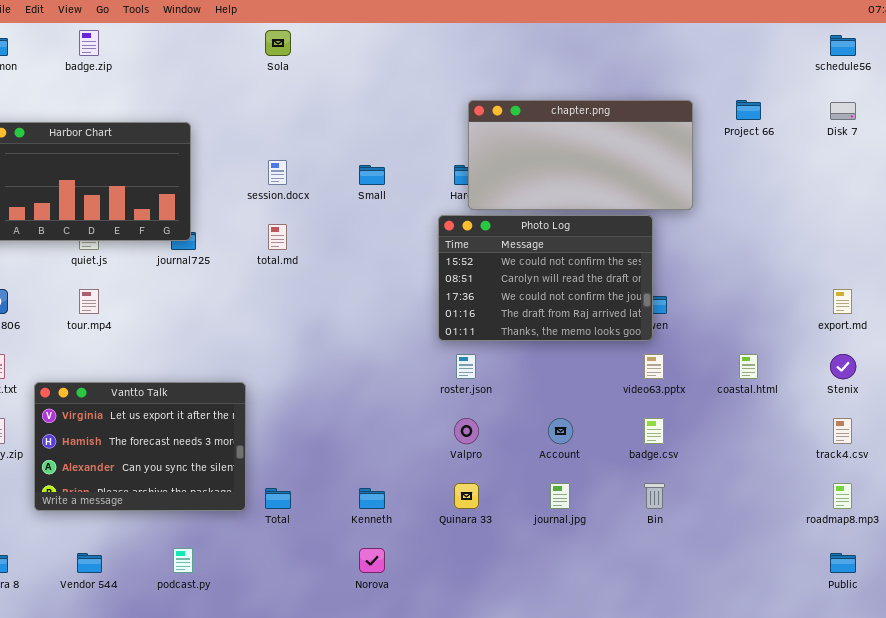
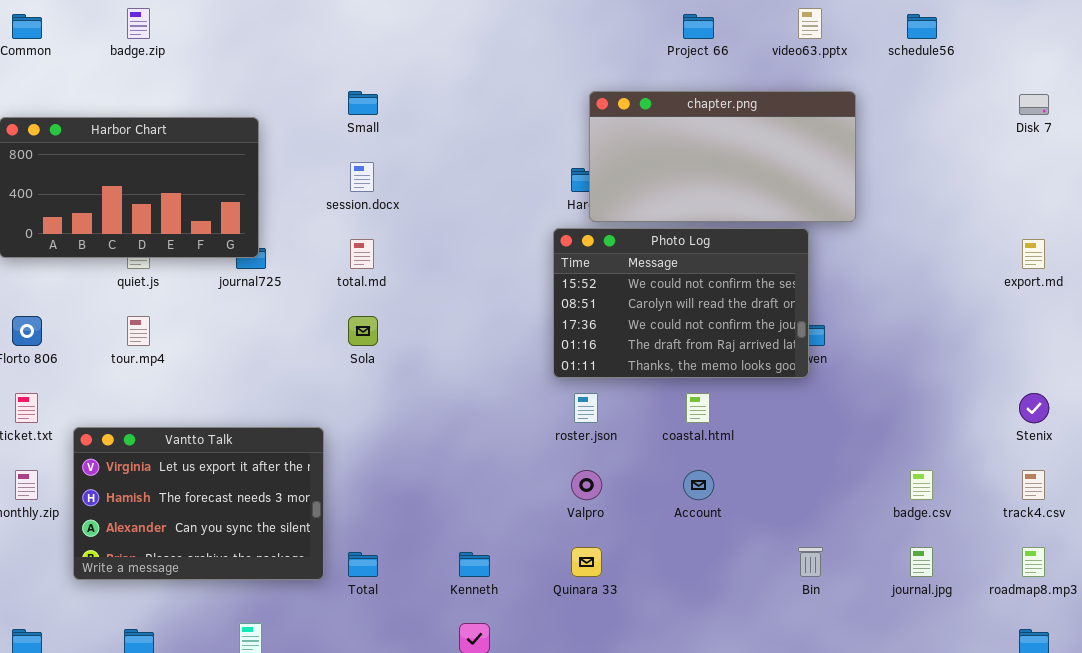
Sola: [265,30,291,56] -> [348,316,378,346], moved
schedule56: [830,35,856,56] -> [907,14,937,39], moved
Project 66: [736,100,761,120] -> [683,14,714,39], moved
Small: [359,165,385,185] -> [348,91,378,115], moved
export.md: [833,289,852,314] -> [1022,239,1045,269], moved
video63.pptx: [644,354,664,379] -> [798,8,822,39], moved
coastal.html: [739,354,758,379] -> [686,393,710,423], moved
badge.csv: [644,418,664,444] -> [910,470,933,500], moved
journal.jpg: [550,483,570,509] -> [910,547,933,577], moved

